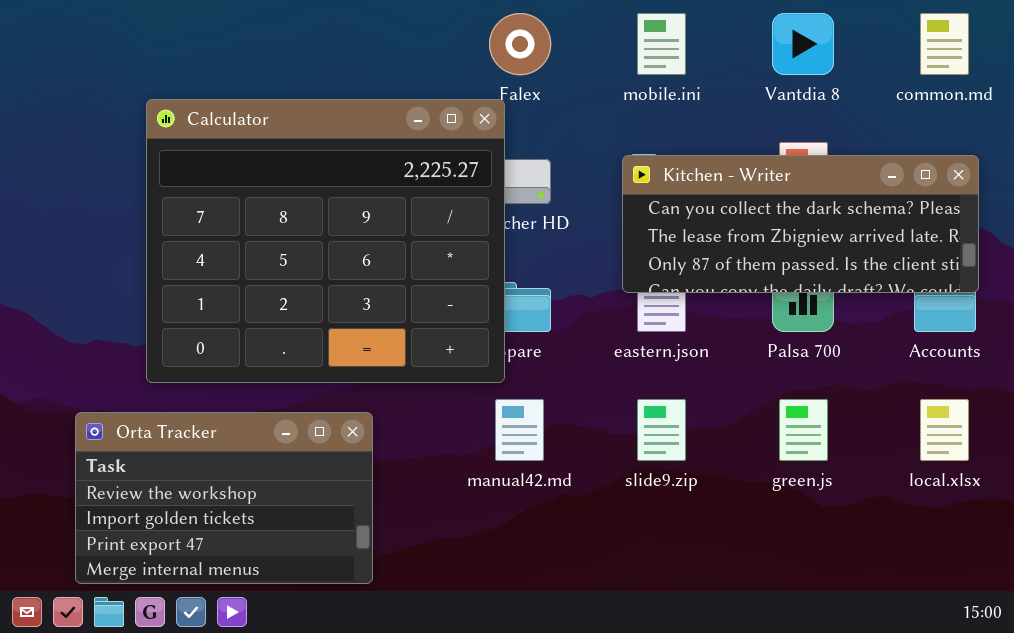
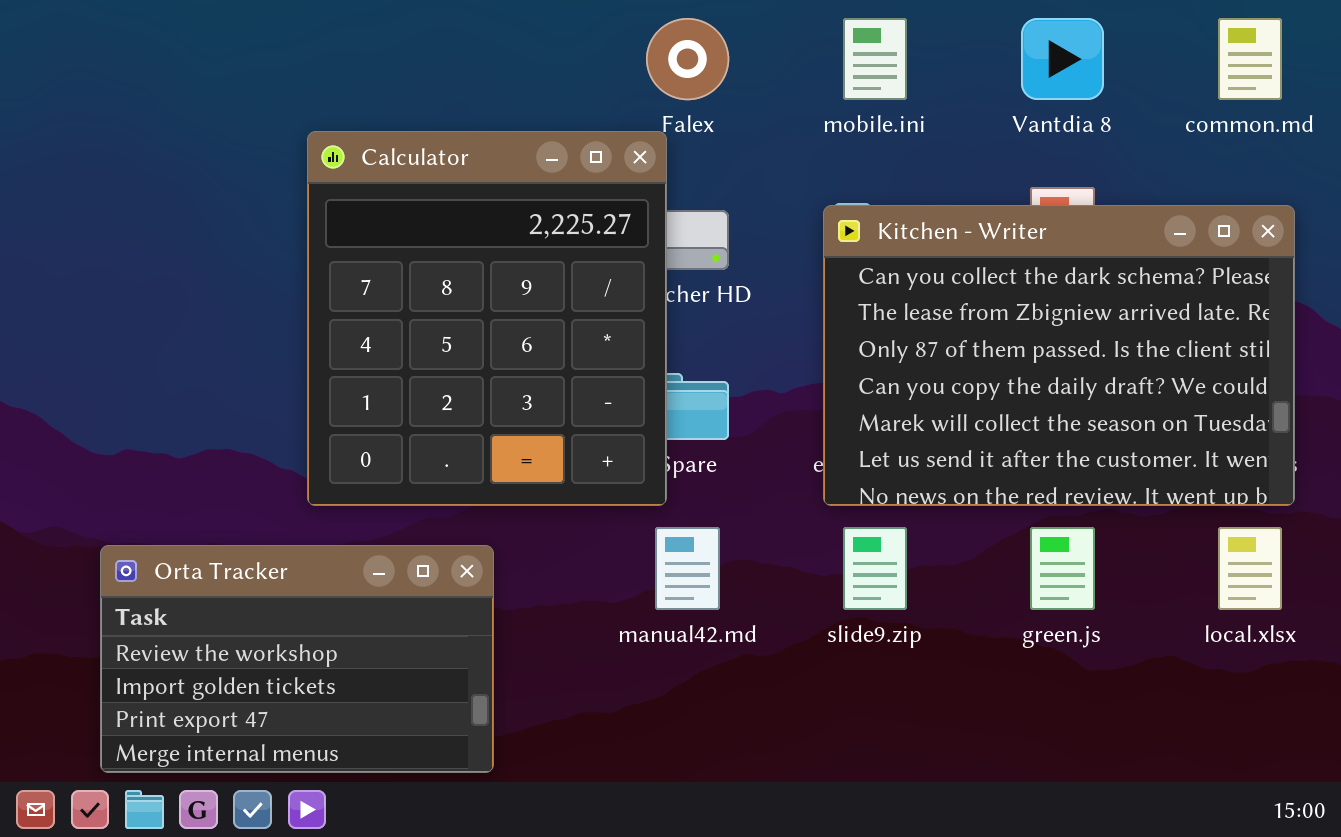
Calculator: [146,99,505,383] -> [307,131,667,506], resized
Kitchen - Writer: [622,155,979,293] -> [823,205,1295,506], resized

